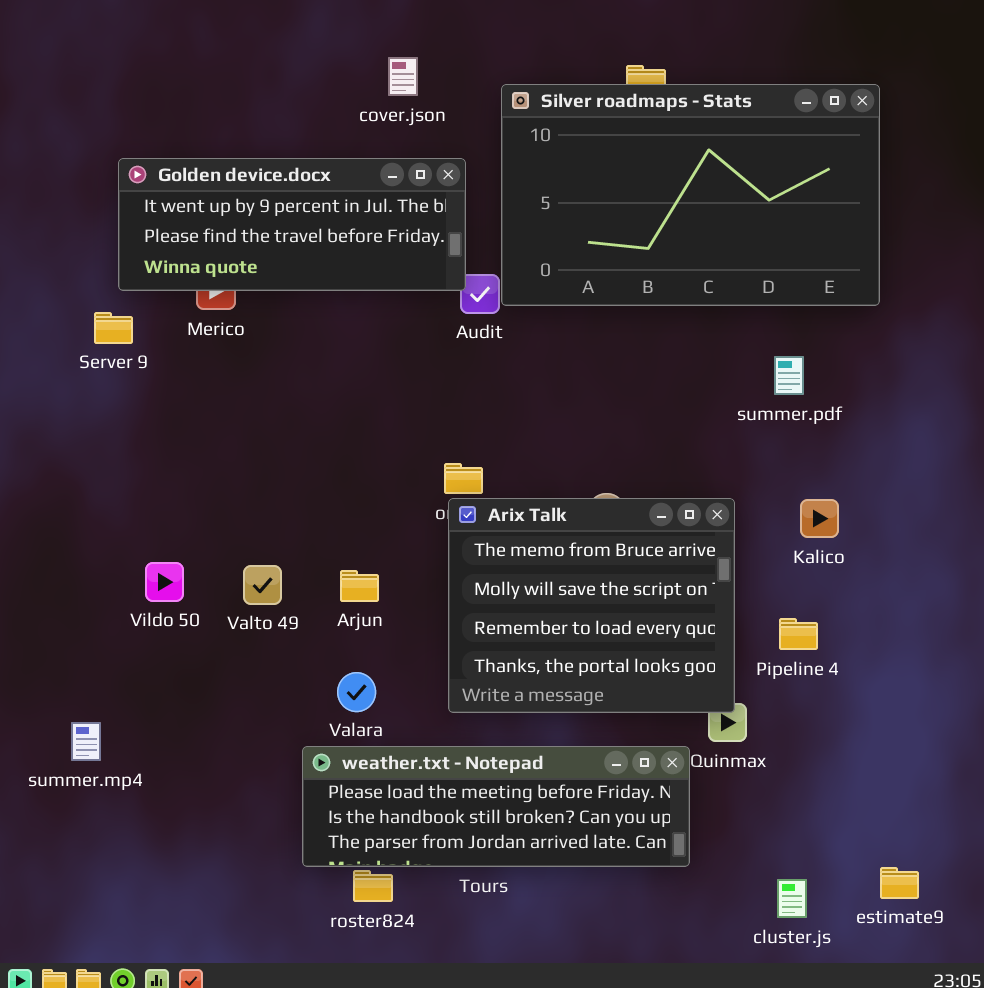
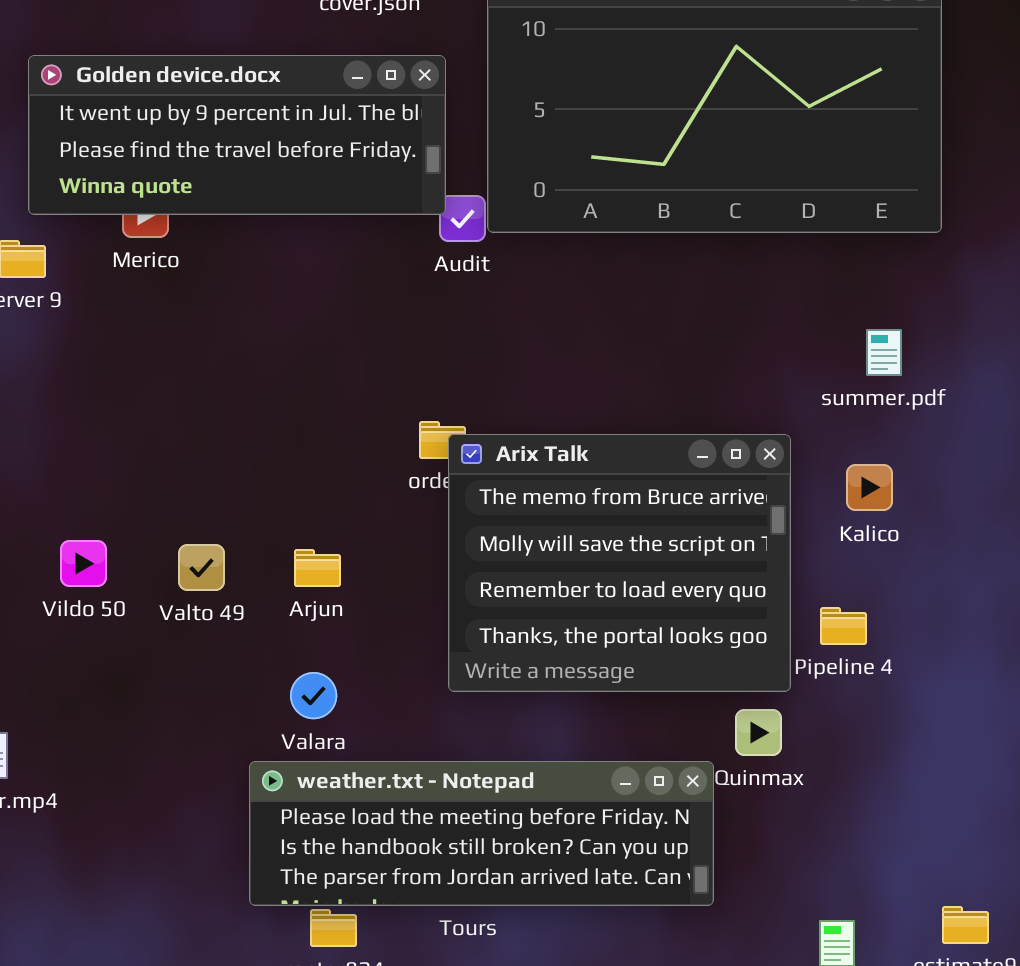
summer.pdf: [774,356,804,395] -> [866,329,902,376], moved
Arix Talk: [448,498,735,713] -> [448,434,791,692], moved

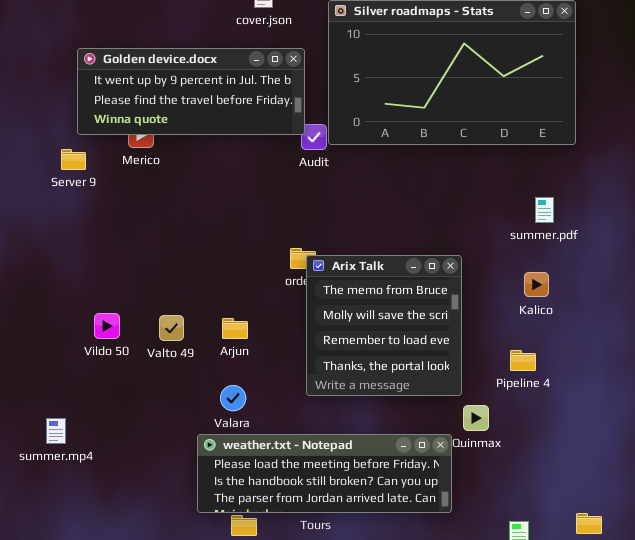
Arix Talk: [448,434,791,692] -> [306,255,462,396], resized

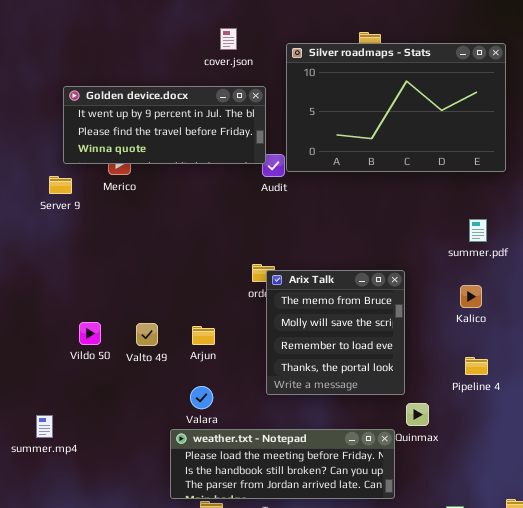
Pipeline 4: [510,350,536,371] -> [465,357,488,375], moved

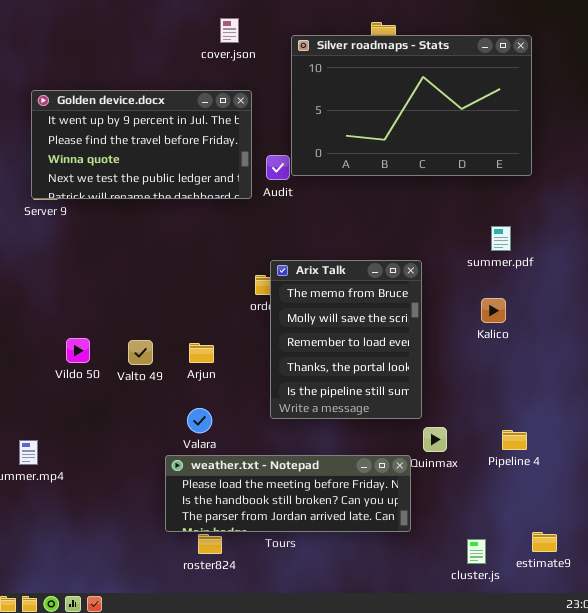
Golden device.docx: [63,86,266,164] -> [31,90,252,199], moved, resized
Arix Talk: [266,270,405,395] -> [270,260,422,419], resized
Pipeline 4: [465,357,488,375] -> [502,430,527,450], moved

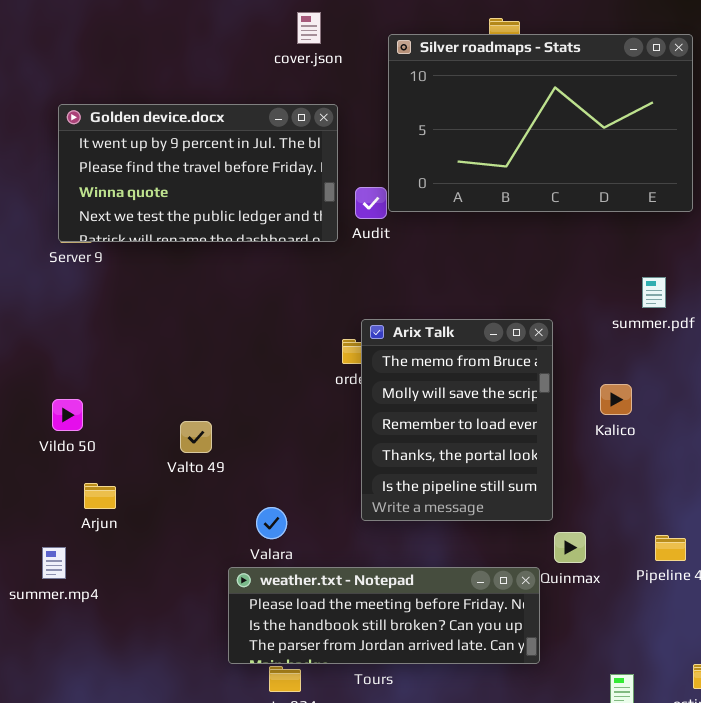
Kalico: [481,298,506,323] -> [600,384,632,415], moved
Vildo 50: [66,338,90,363] -> [52,399,83,431], moved
Arjun: [189,343,214,363] -> [84,483,116,509], moved

